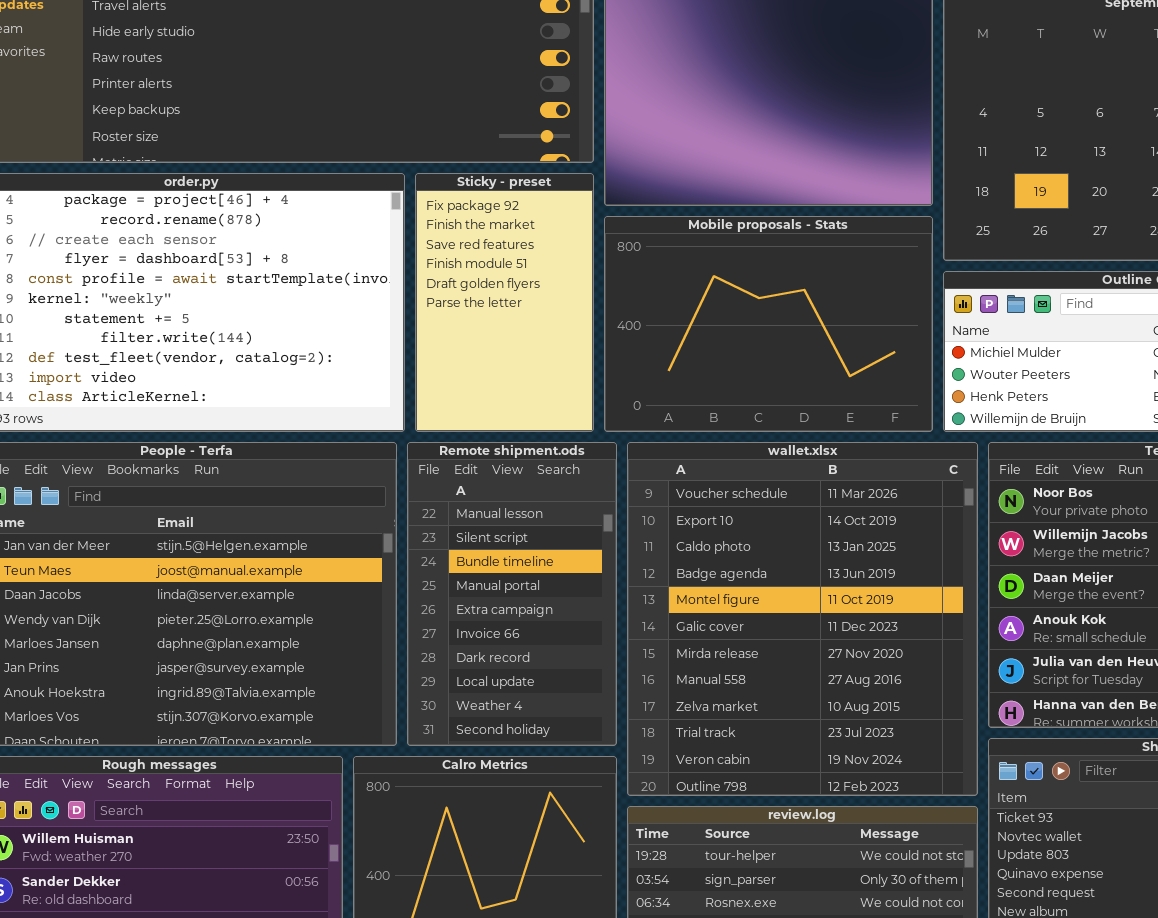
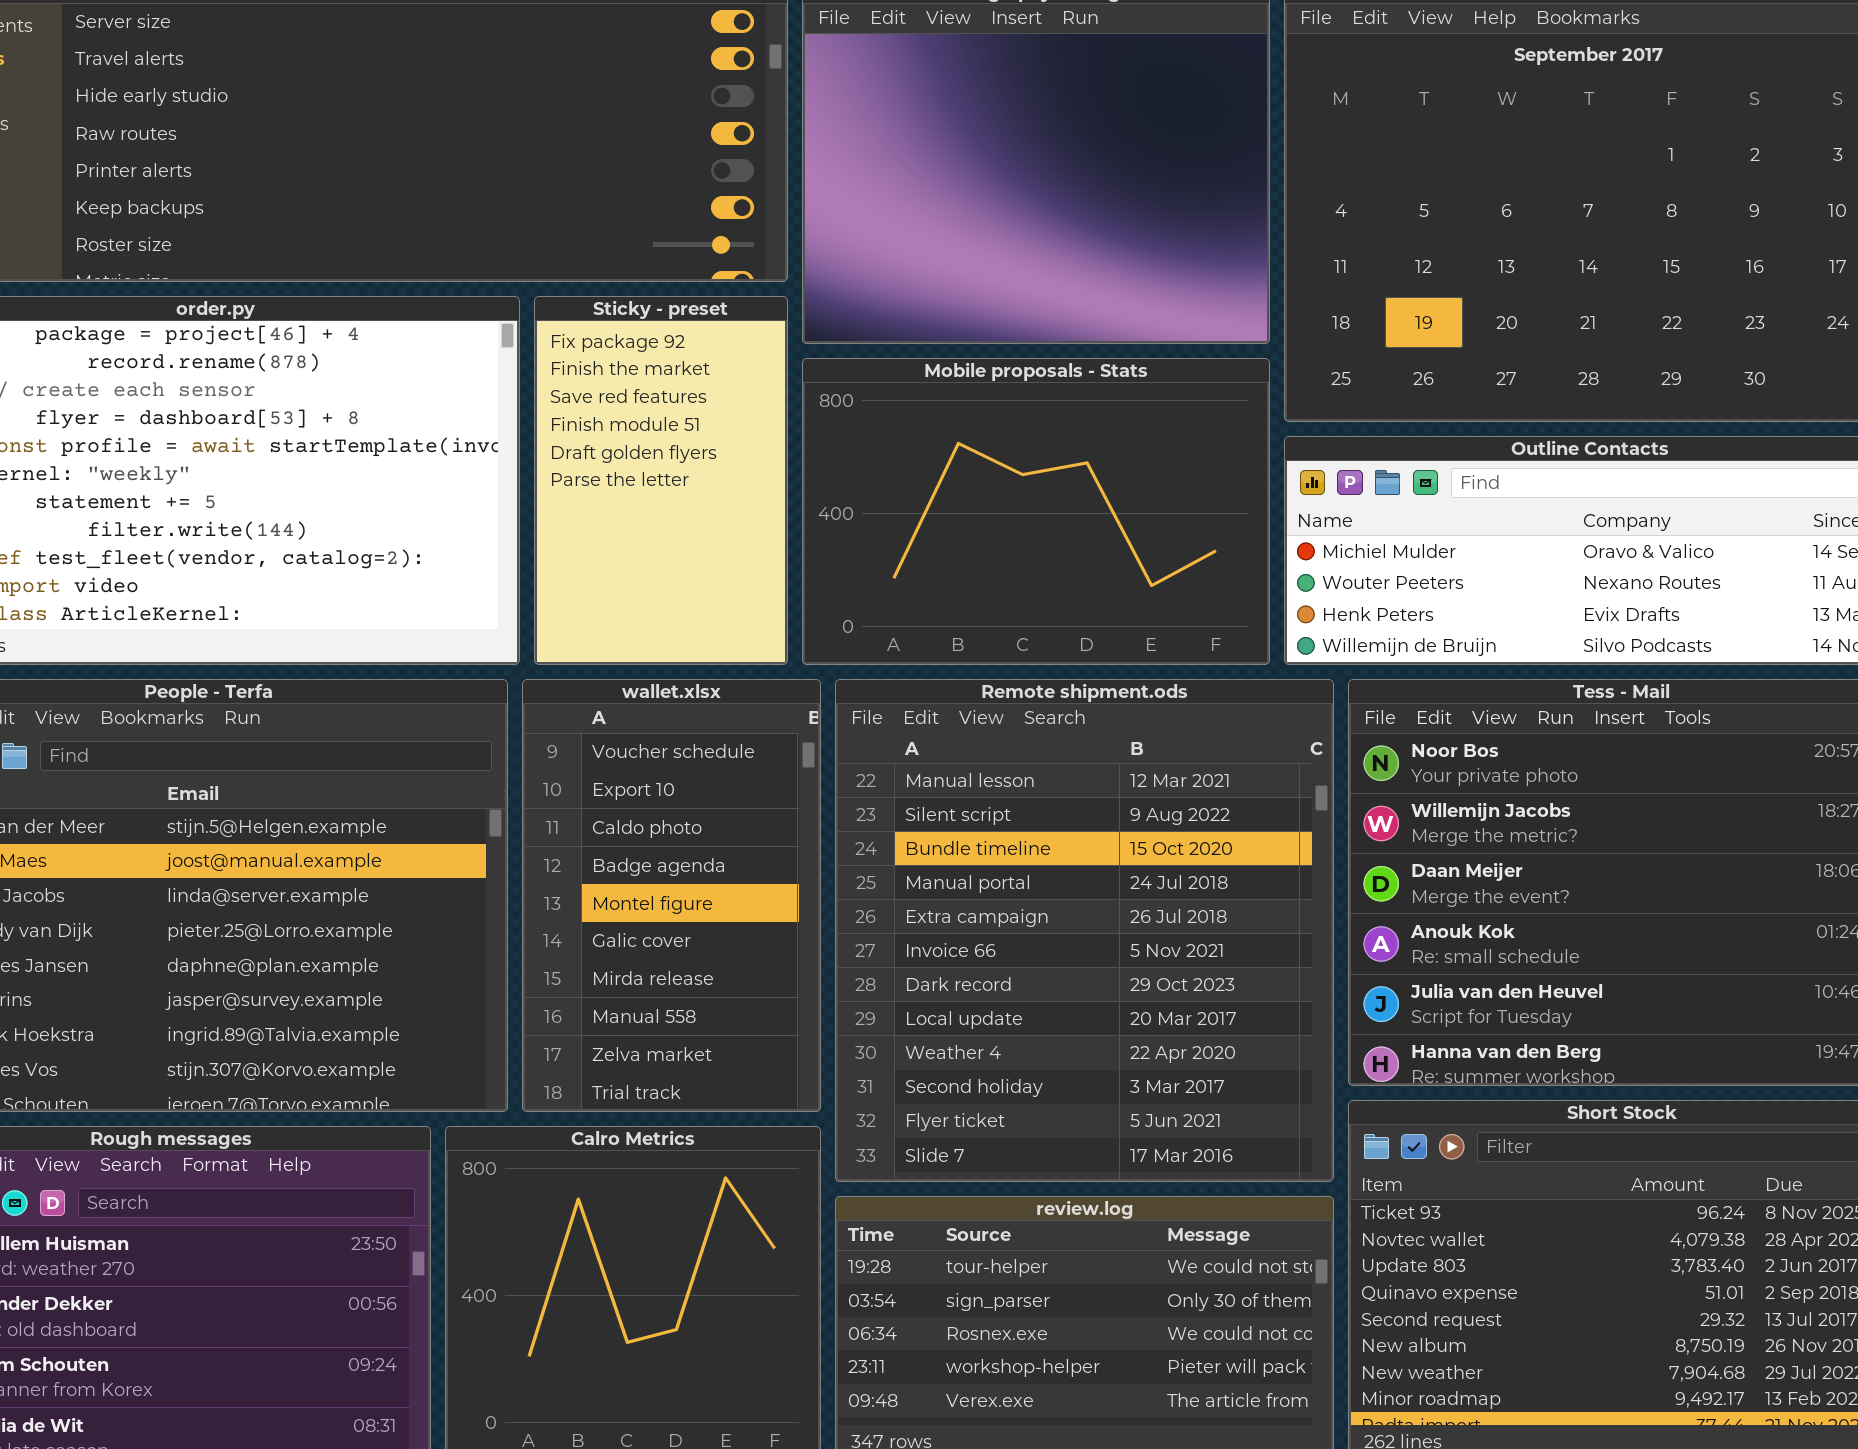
Remote shipment.ods: [407,442,617,746] -> [835,679,1334,1182], moved, resized
wallet.xlsx: [627,442,978,796] -> [522,679,821,1112], moved, resized

